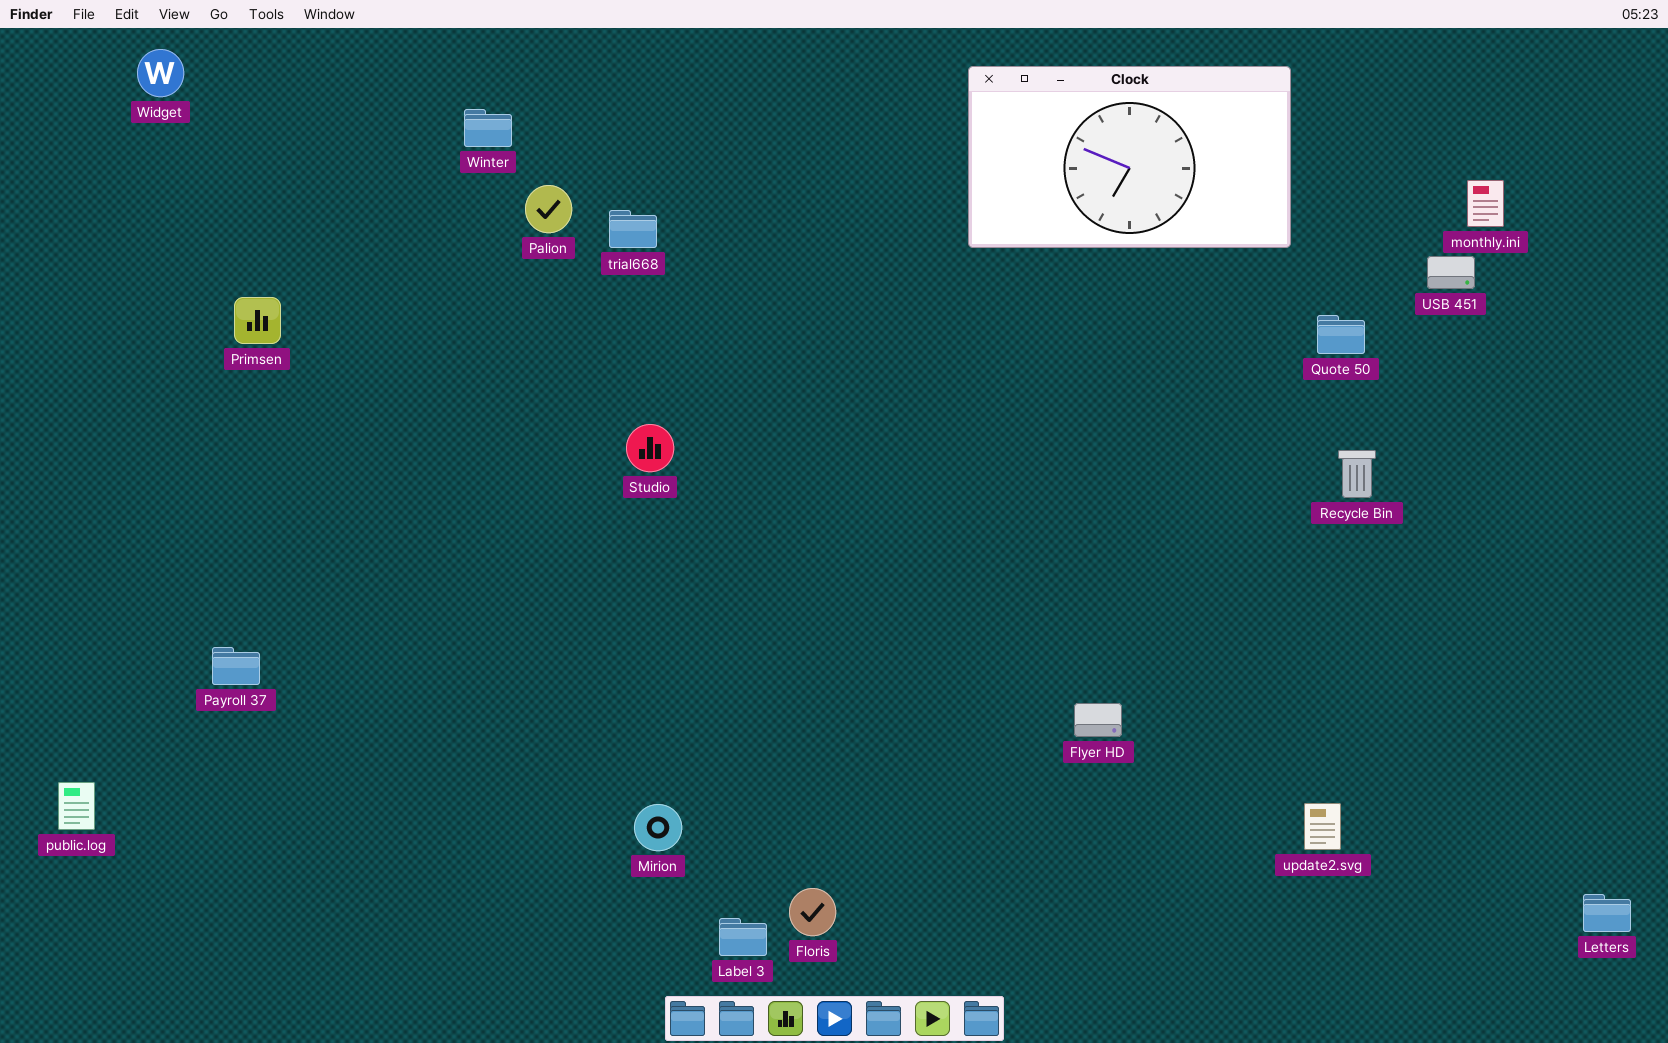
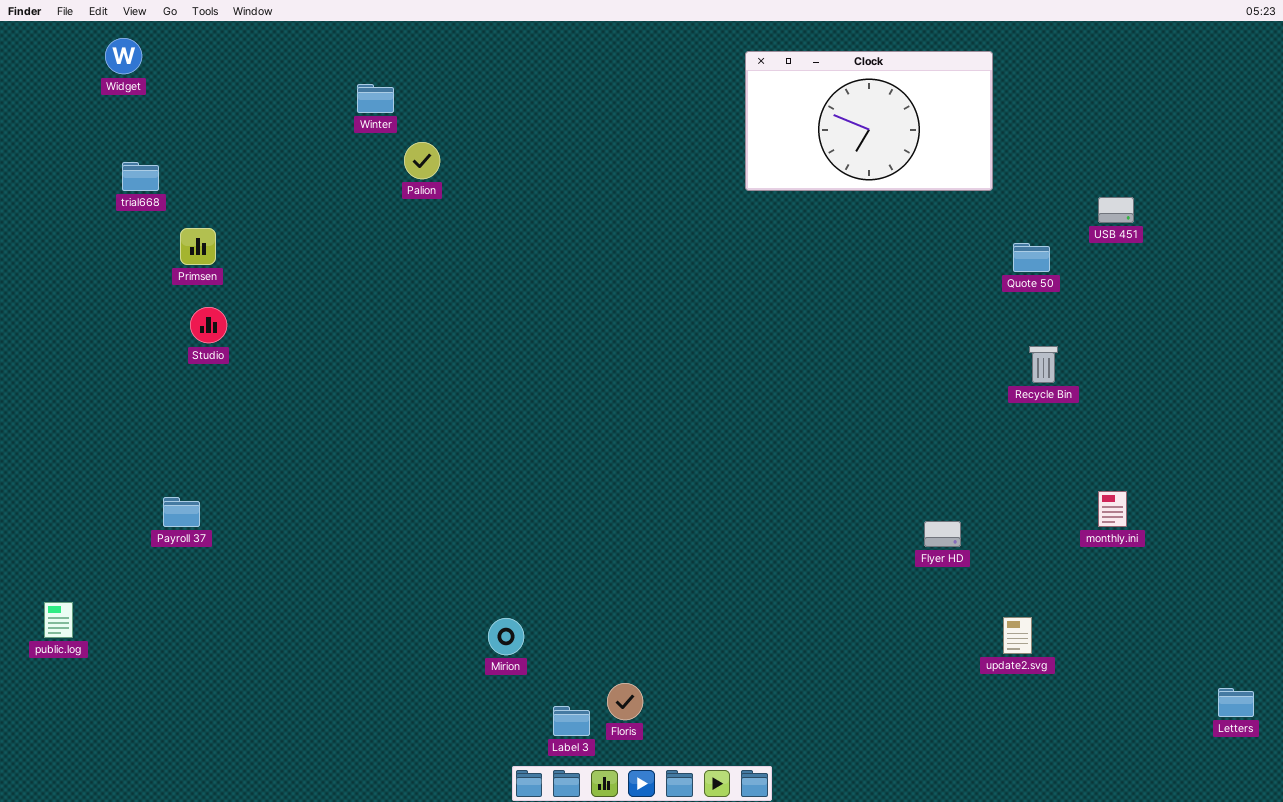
monthly.ini: [1467,180,1504,227] -> [1098,491,1127,527], moved
trial668: [609,210,657,248] -> [122,162,159,191], moved
Studio: [626,424,674,472] -> [190,307,227,343], moved
Flyer HD: [1074,703,1122,737] -> [924,521,961,547], moved

